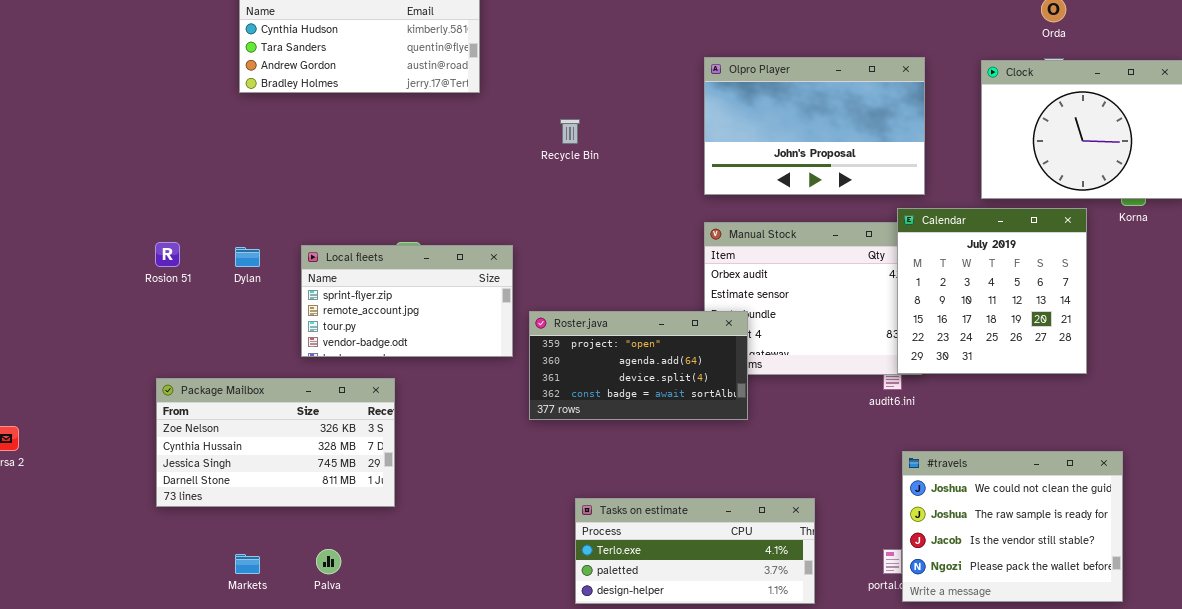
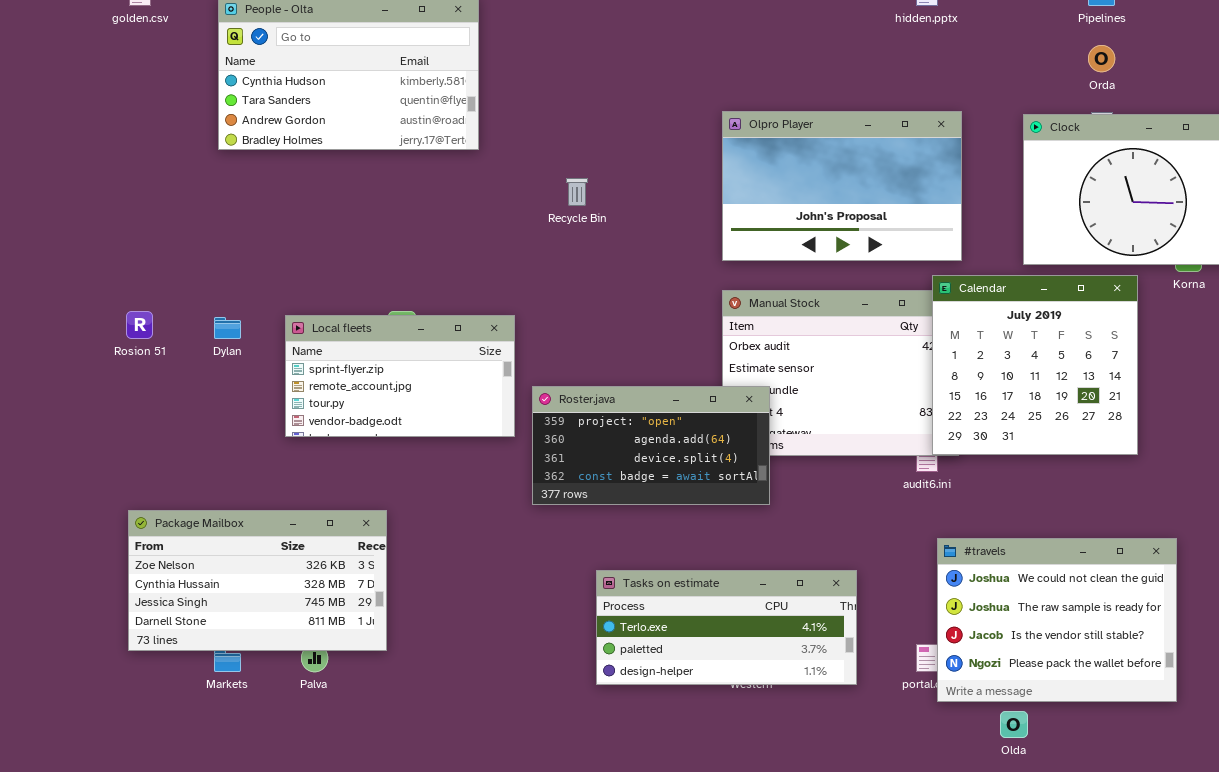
Package Mailbox: [156,378,395,507] -> [128,510,387,651], moved
Tasks on estimate: [575,498,815,604] -> [596,570,857,685], moved

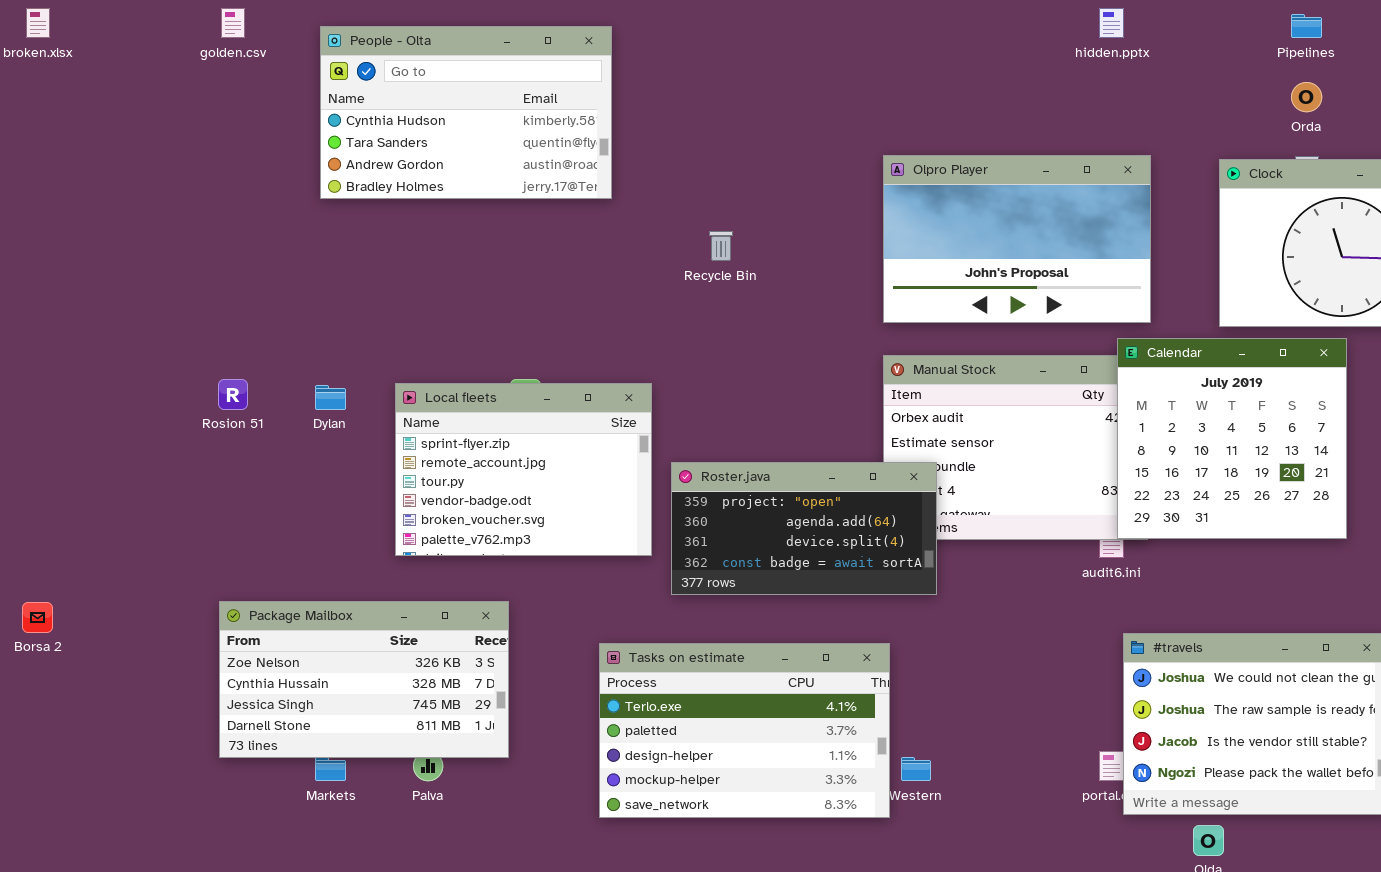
Local fleets: [285,315,515,437] -> [395,383,652,556], resized
Tasks on estimate: [596,570,857,685] -> [599,643,890,818], moved, resized

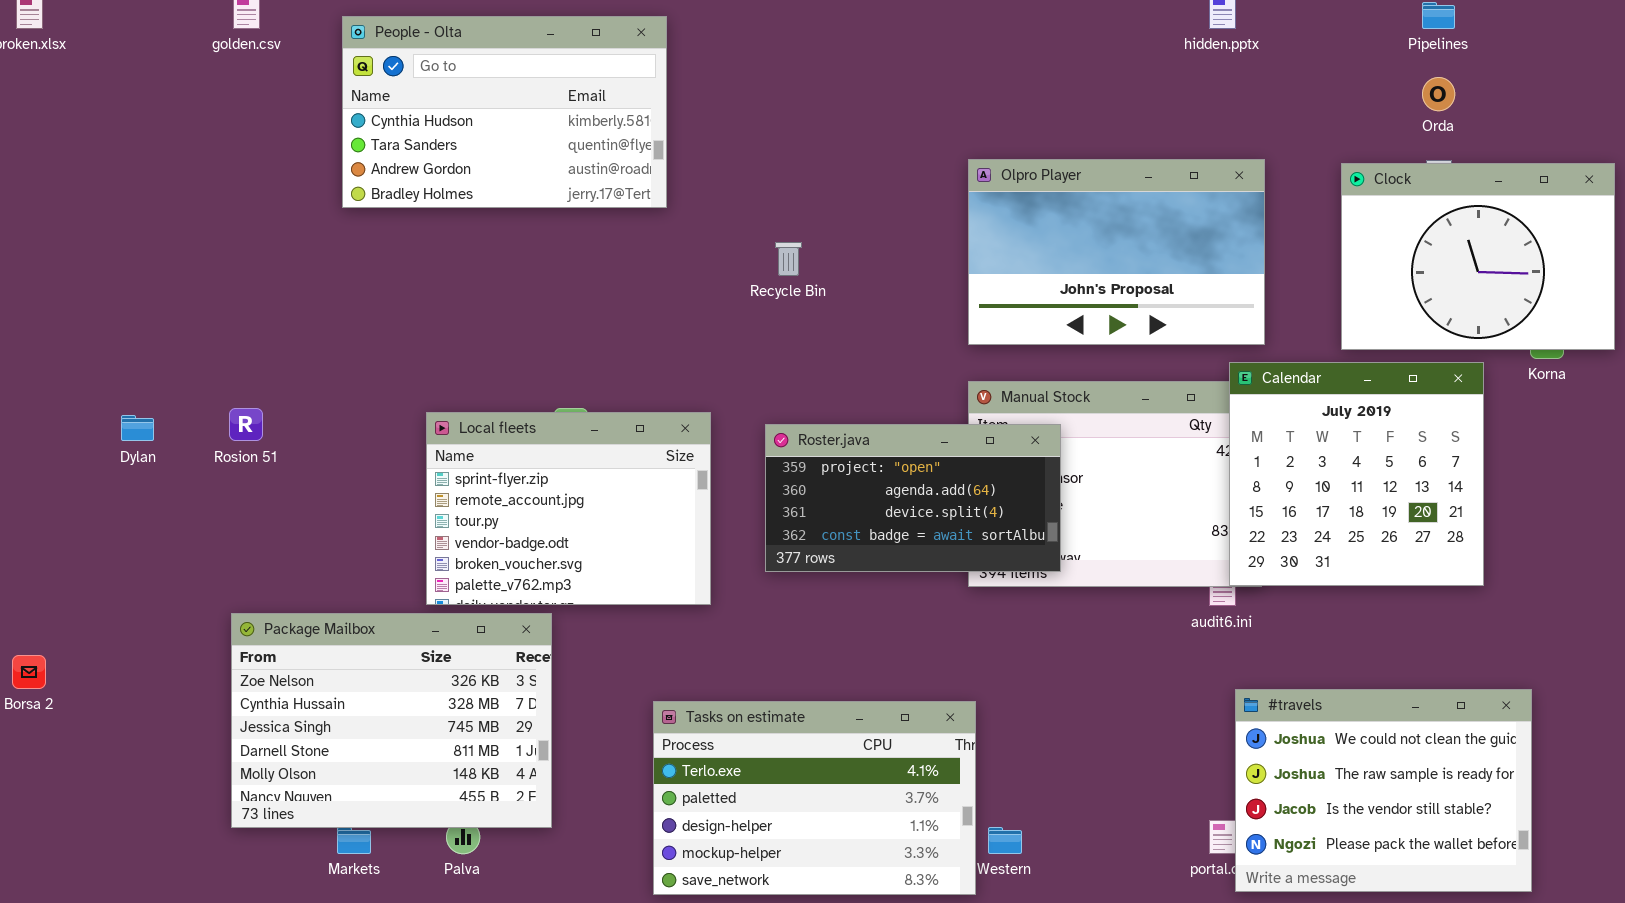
Dylan: [315,385,346,410] -> [121,415,154,441], moved
Roster.java: [671,462,937,595] -> [765,424,1061,572], moved
Package Mailbox: [219,601,509,758] -> [231,613,552,828], resized

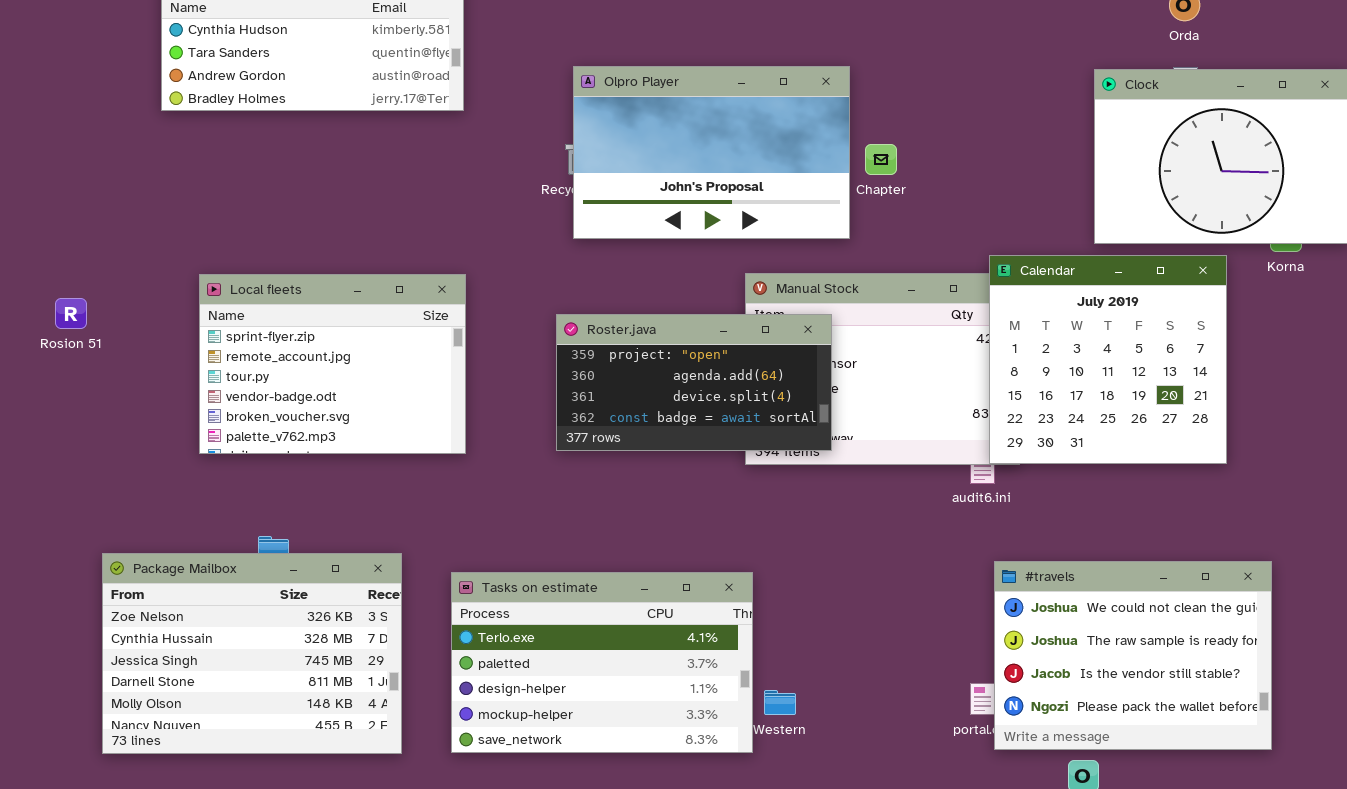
Olpro Player: [968,159,1265,345] -> [573,66,850,239], moved
Local fleets: [426,412,711,605] -> [199,274,466,454], moved
Package Mailbox: [231,613,552,828] -> [102,553,402,754], moved

